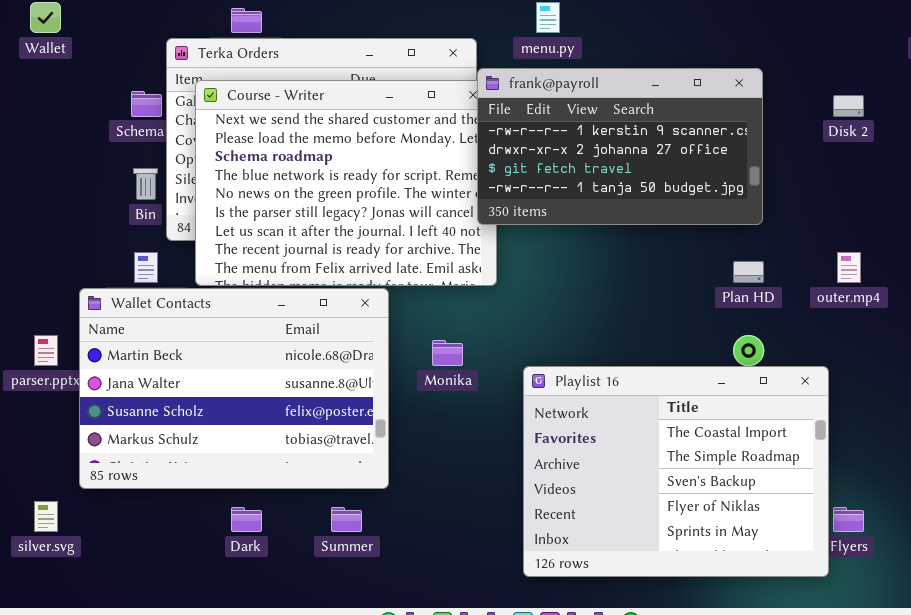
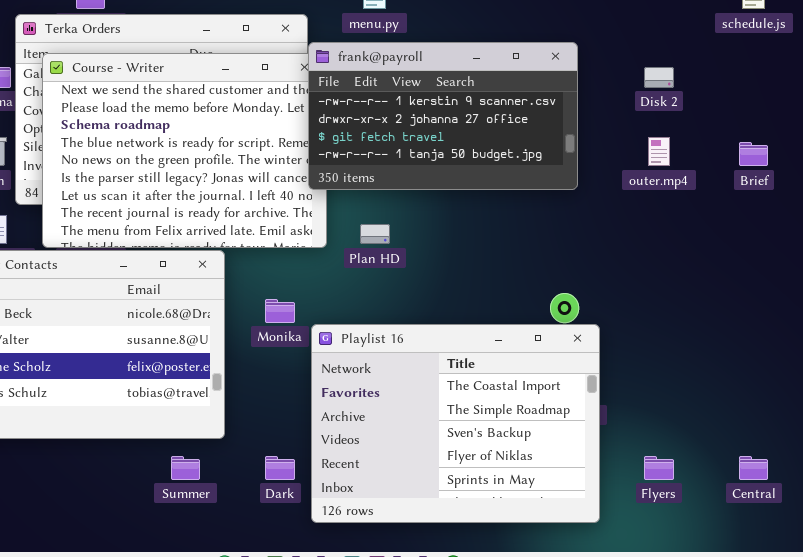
outer.mp4: [837,252,861,283] -> [648,137,670,166], moved
Plan HD: [733,261,764,283] -> [360,224,390,244], moved
Playlist 16: [523,366,829,577] -> [311,324,600,523], moved
Dark: [231,507,262,532] -> [265,456,295,480], moved

